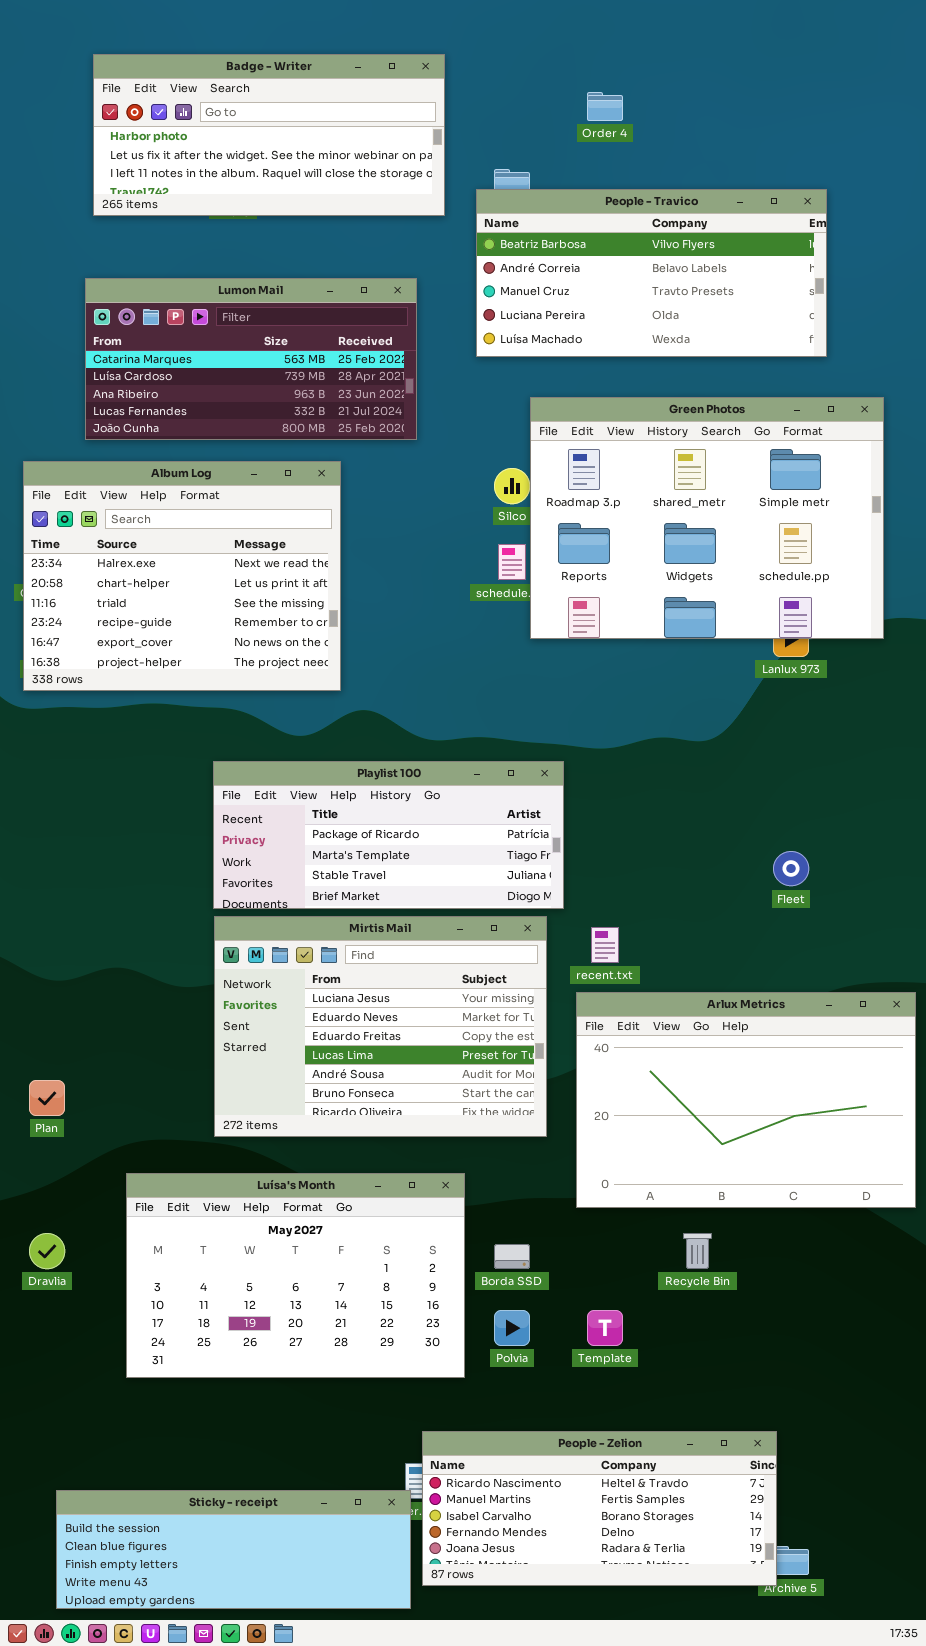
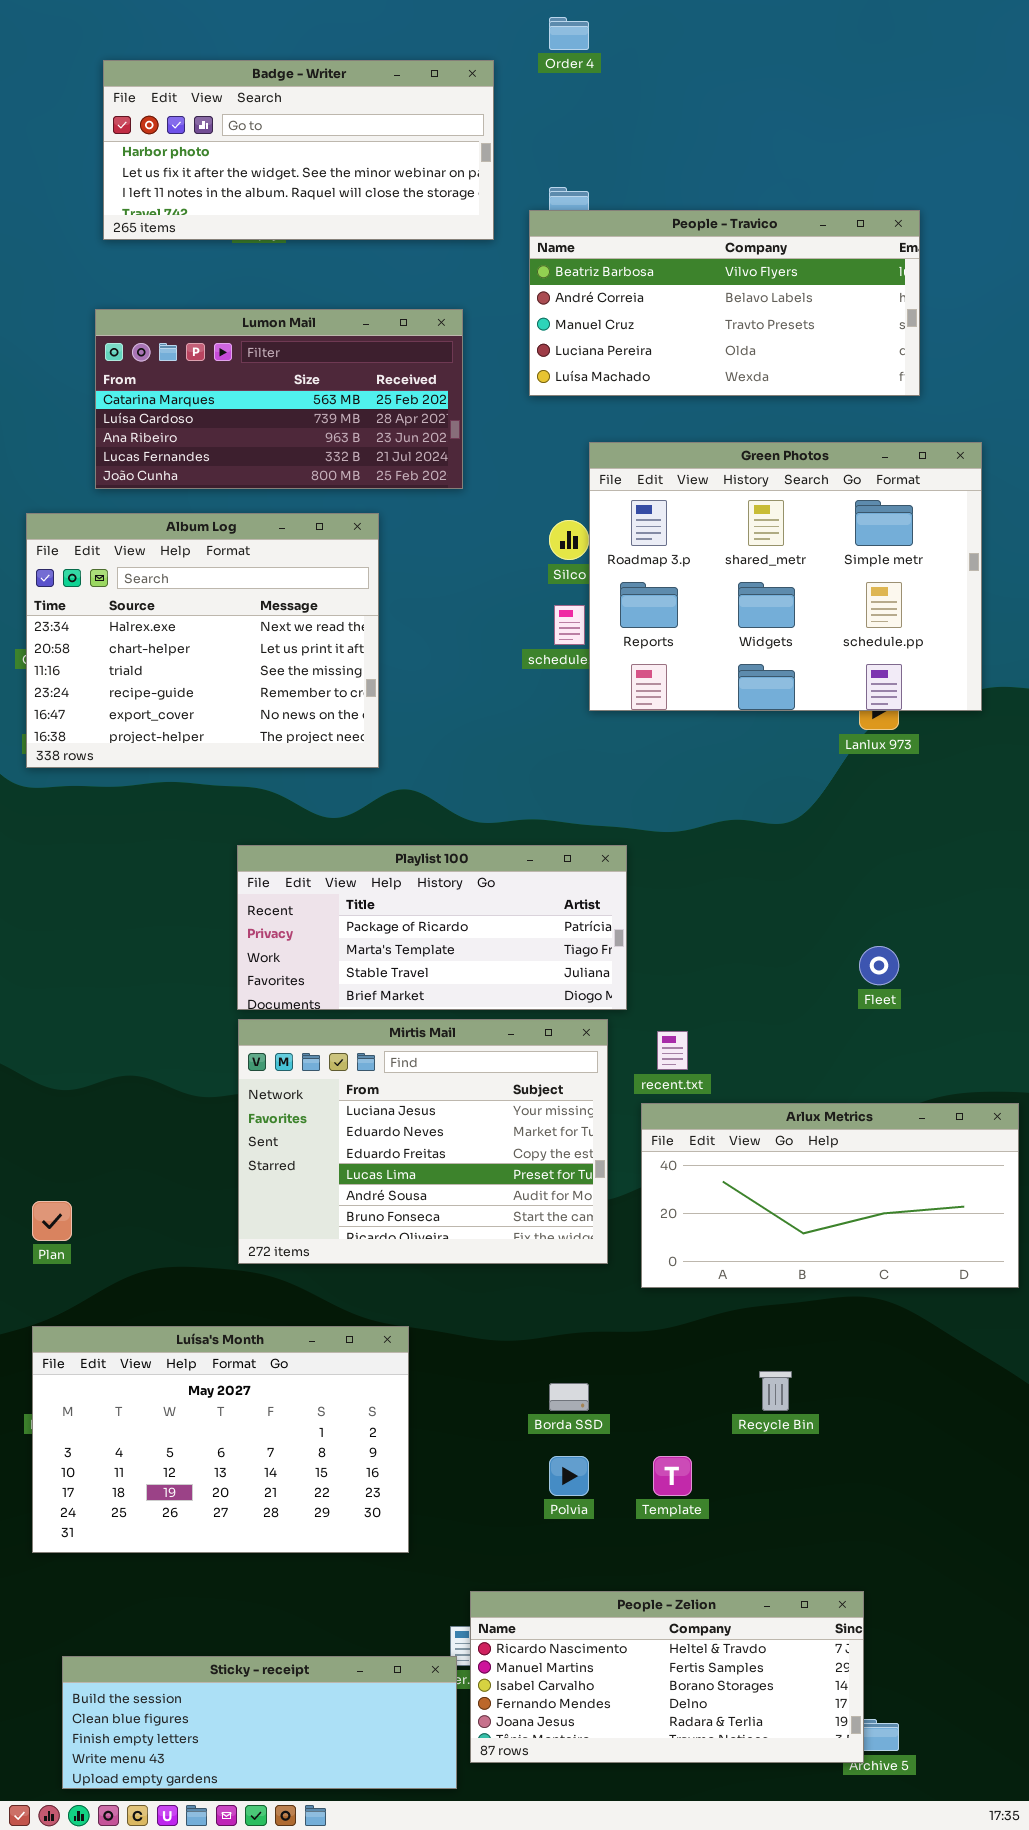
Order 4: [587,92,623,121] -> [549,17,589,50], moved
Arlux Metrics: [576,992,916,1208] -> [641,1103,1019,1288], resized
Luísa's Month: [126,1173,465,1378] -> [32,1326,409,1553], moved

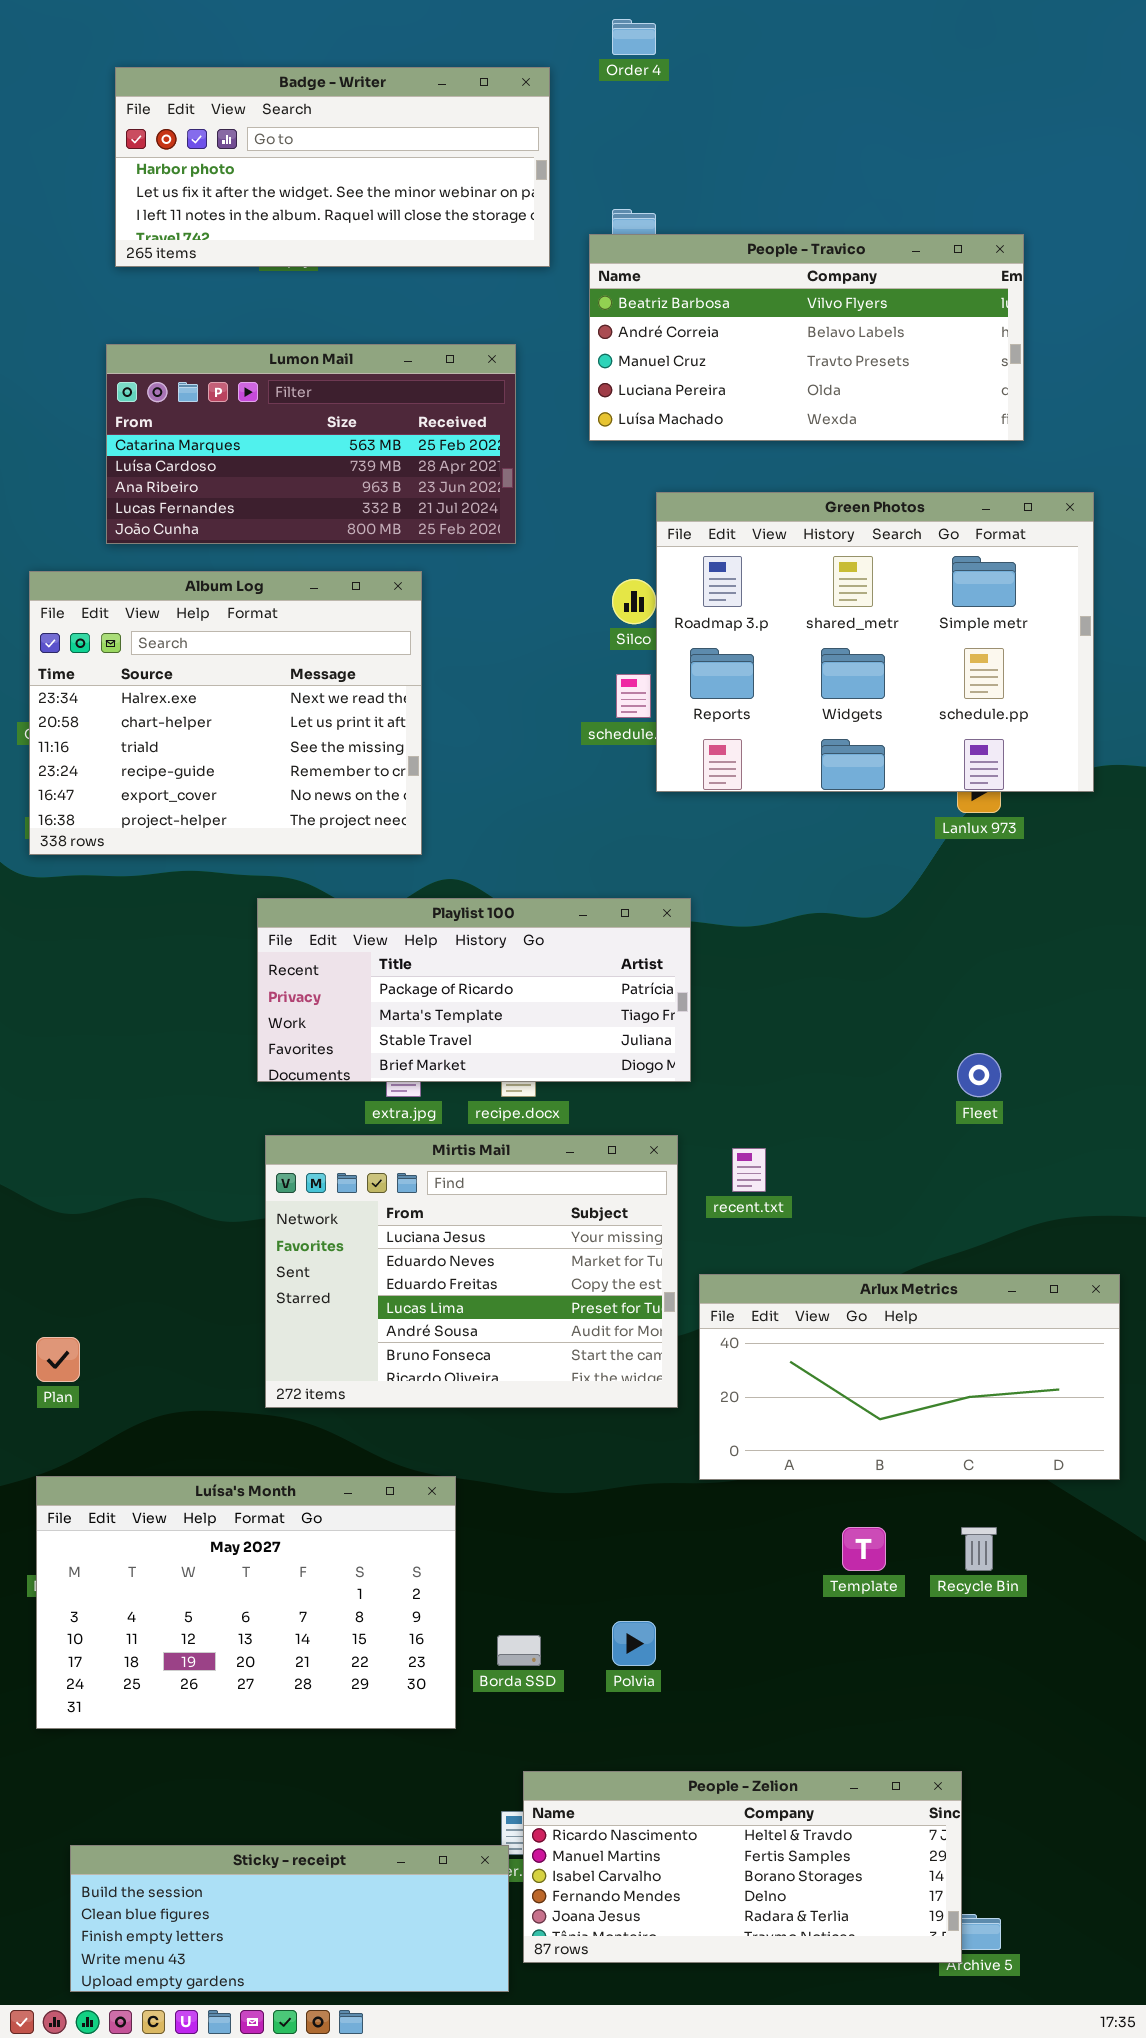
Playlist 100: [237,845,627,1010] -> [257,898,691,1082], moved
Arlux Metrics: [641,1103,1019,1288] -> [699,1274,1120,1480], moved
Recycle Bin: [759,1371,792,1411] -> [961,1527,997,1571], moved
Borda SSD: [549,1383,589,1411] -> [497,1635,541,1666], moved
Template: [653,1456,692,1496] -> [842,1527,886,1571], moved

